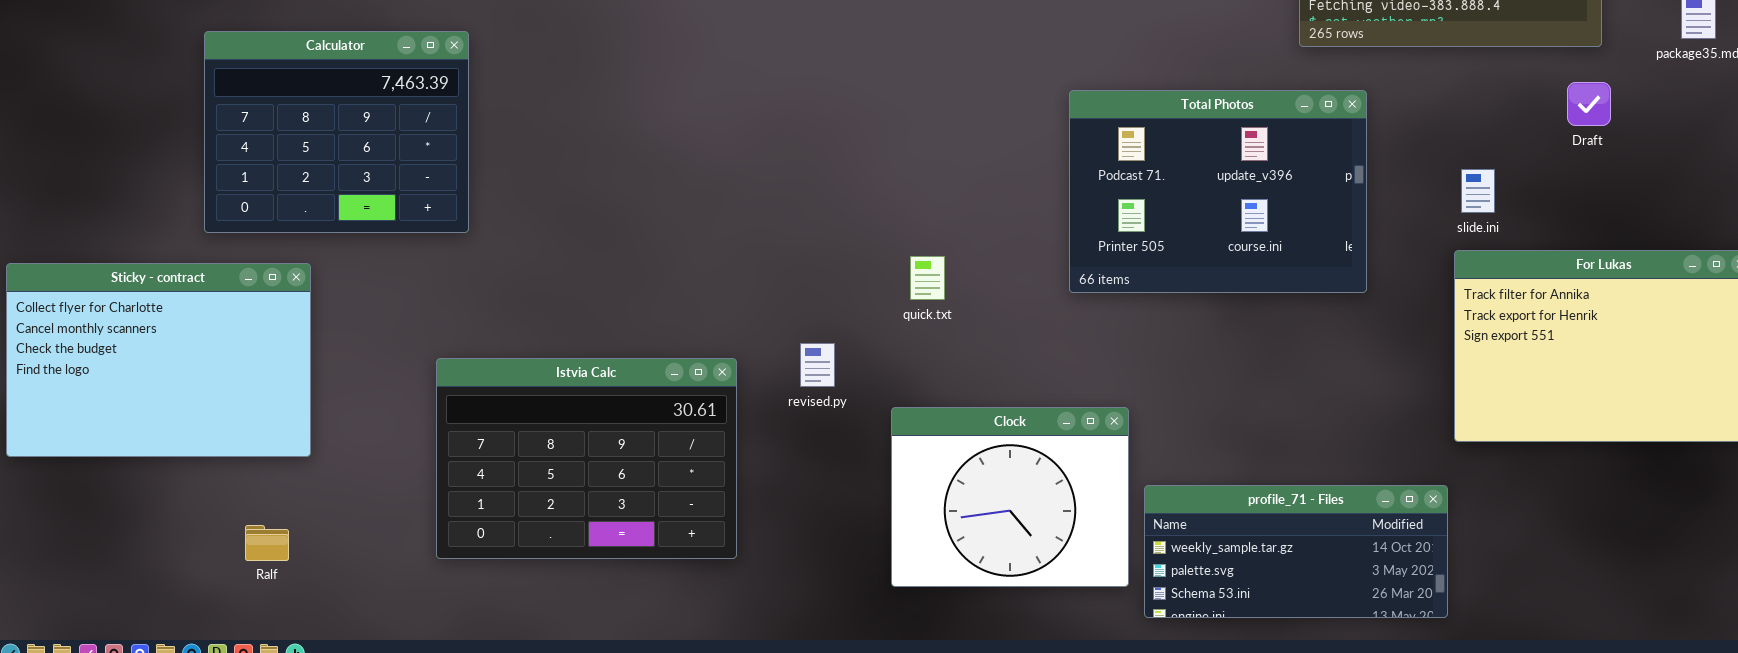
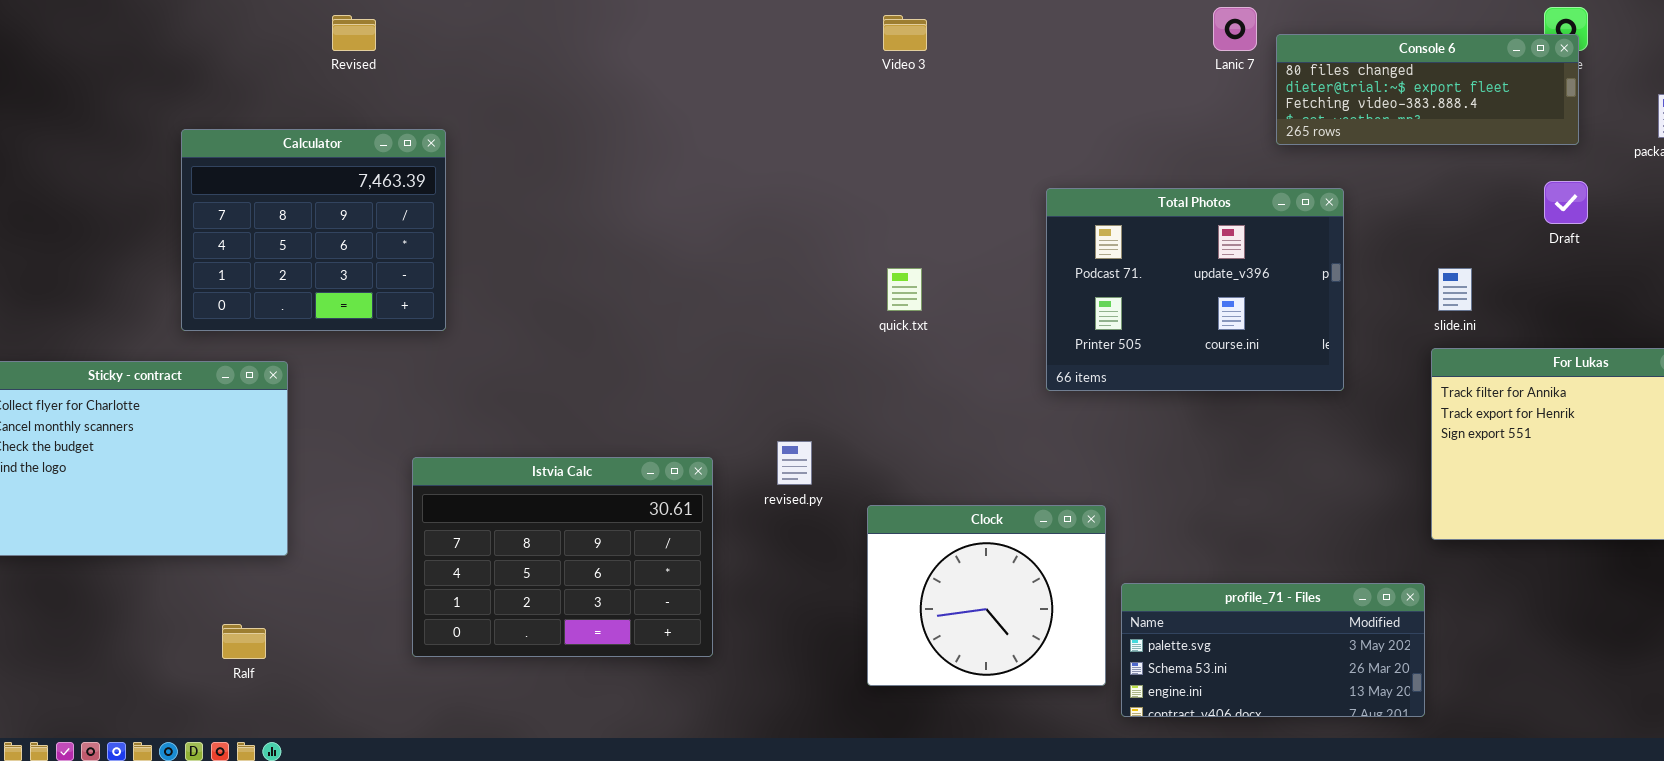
quick.txt: [910,256,945,300] -> [887,268,922,311], moved
profile_71 - Files: [1144,485,1448,618] -> [1121,583,1425,717], scrolled down 1 row

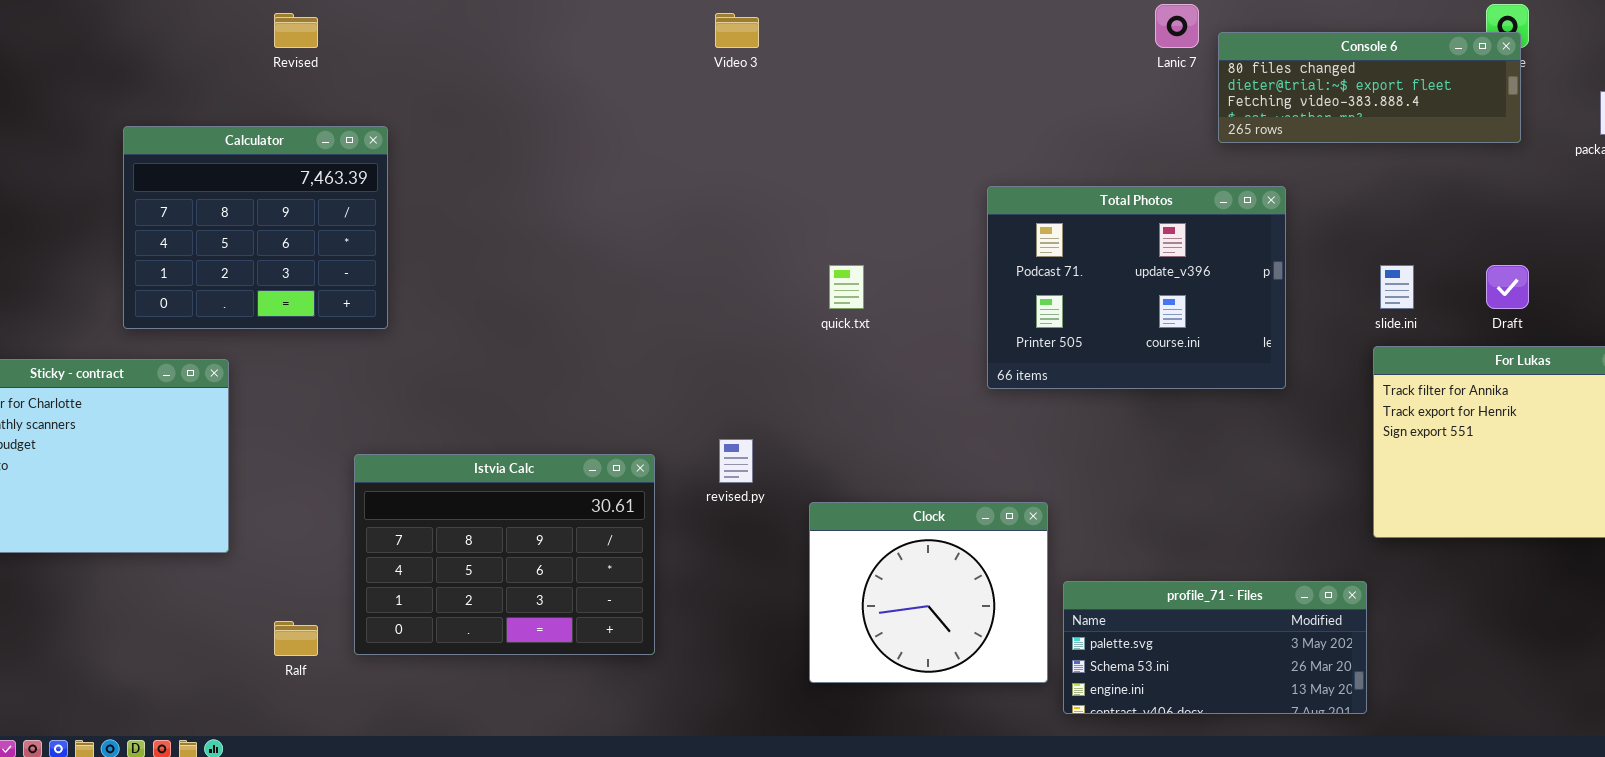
Video 3: [883,15,927,51] -> [715,13,759,48], moved
Draft: [1544,181,1588,224] -> [1486,265,1529,309], moved
Ralf: [222,624,266,659] -> [274,621,318,656], moved

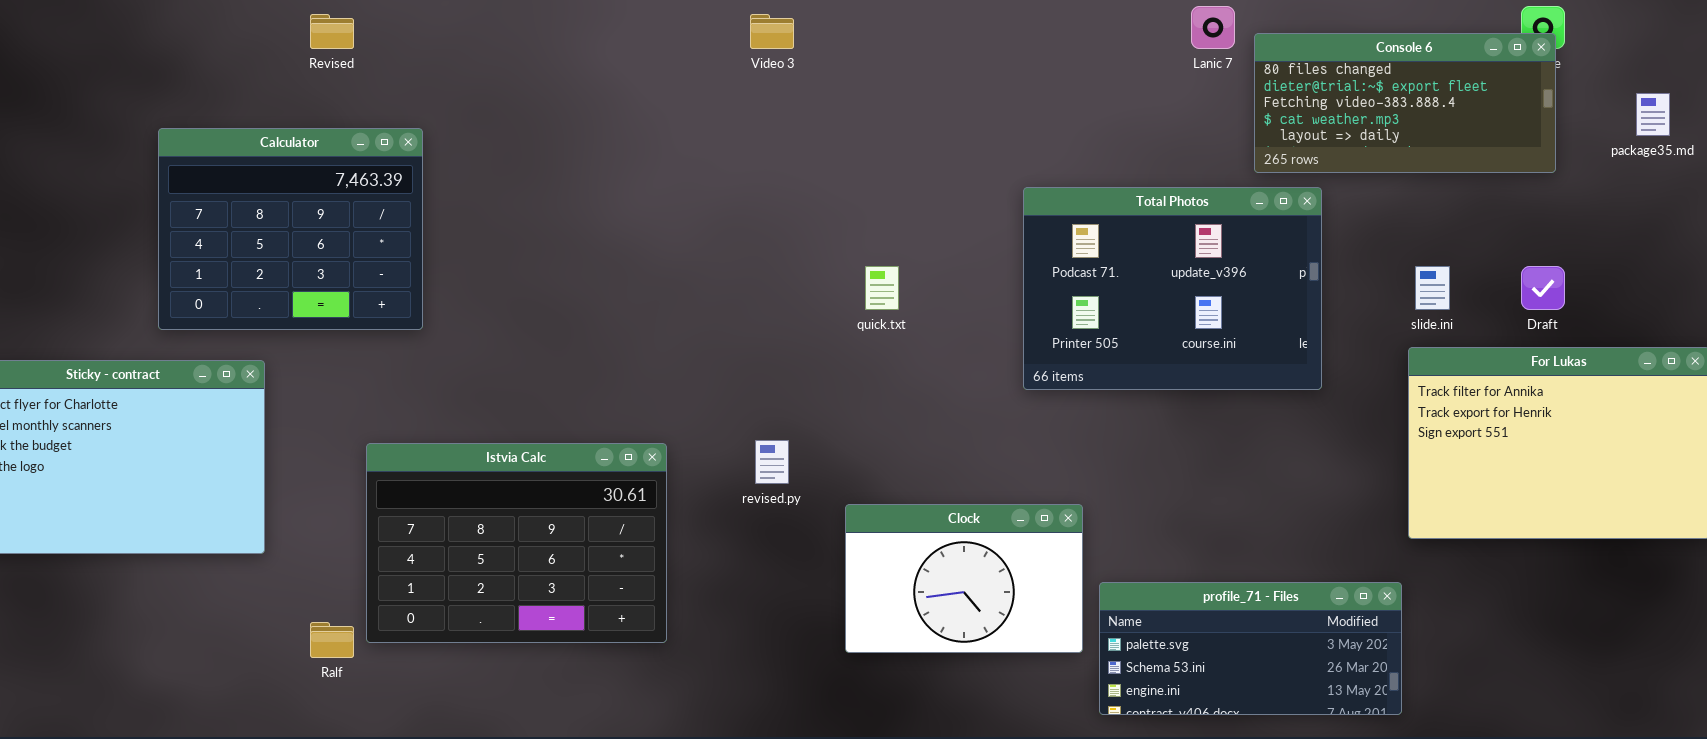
Console 6: [1218,32,1521,143] -> [1254,33,1556,173], resized
Istvia Calc: [354,454,655,655] -> [366,443,667,643], moved
Clock: [809,502,1048,683] -> [845,504,1083,653], resized

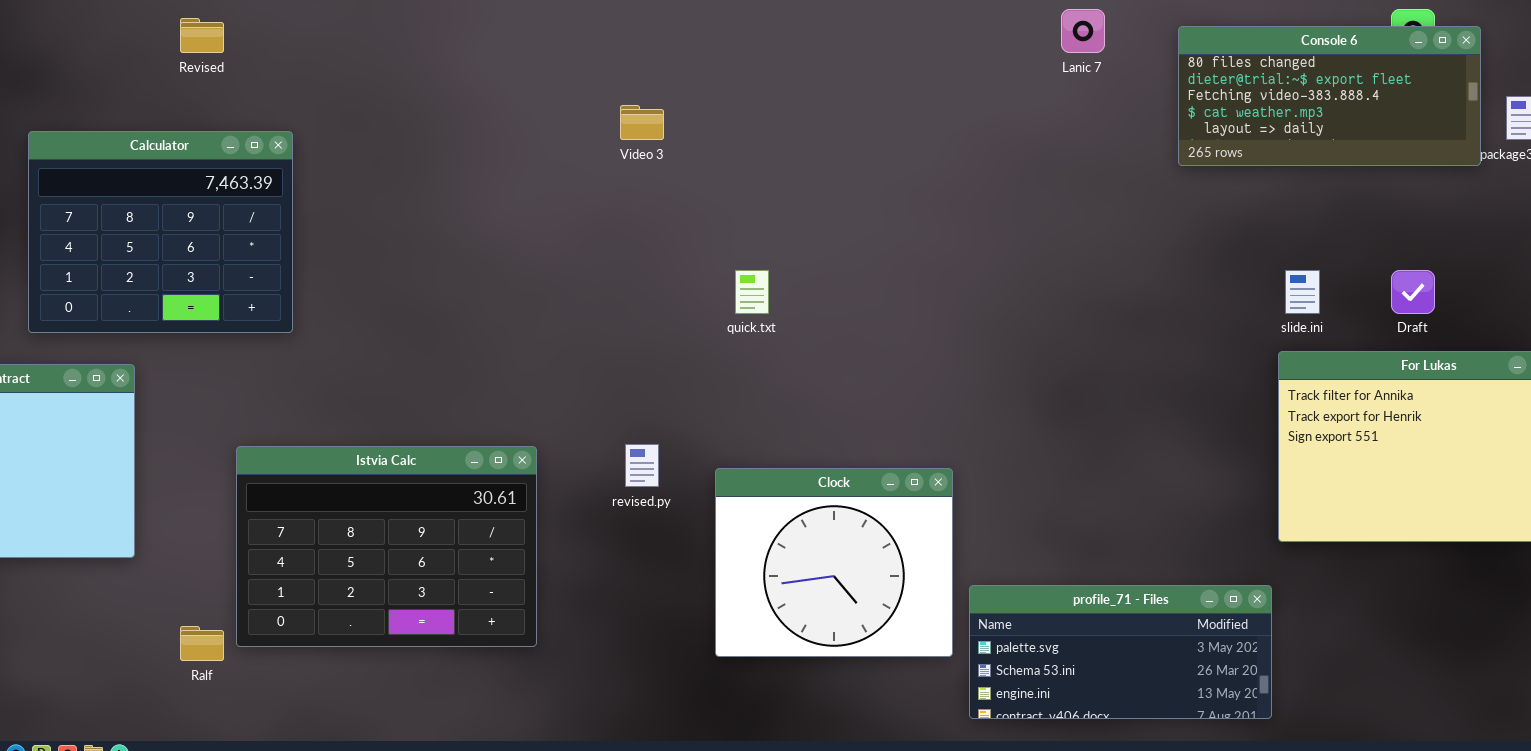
Video 3: [750,14,794,49] -> [620,105,664,140], moved
Console 6: [1254,33,1556,173] -> [1178,26,1481,166], moved
Total Photos: [1023,187,1322,390] -> none, closed
Clock: [845,504,1083,653] -> [715,468,953,657], resized

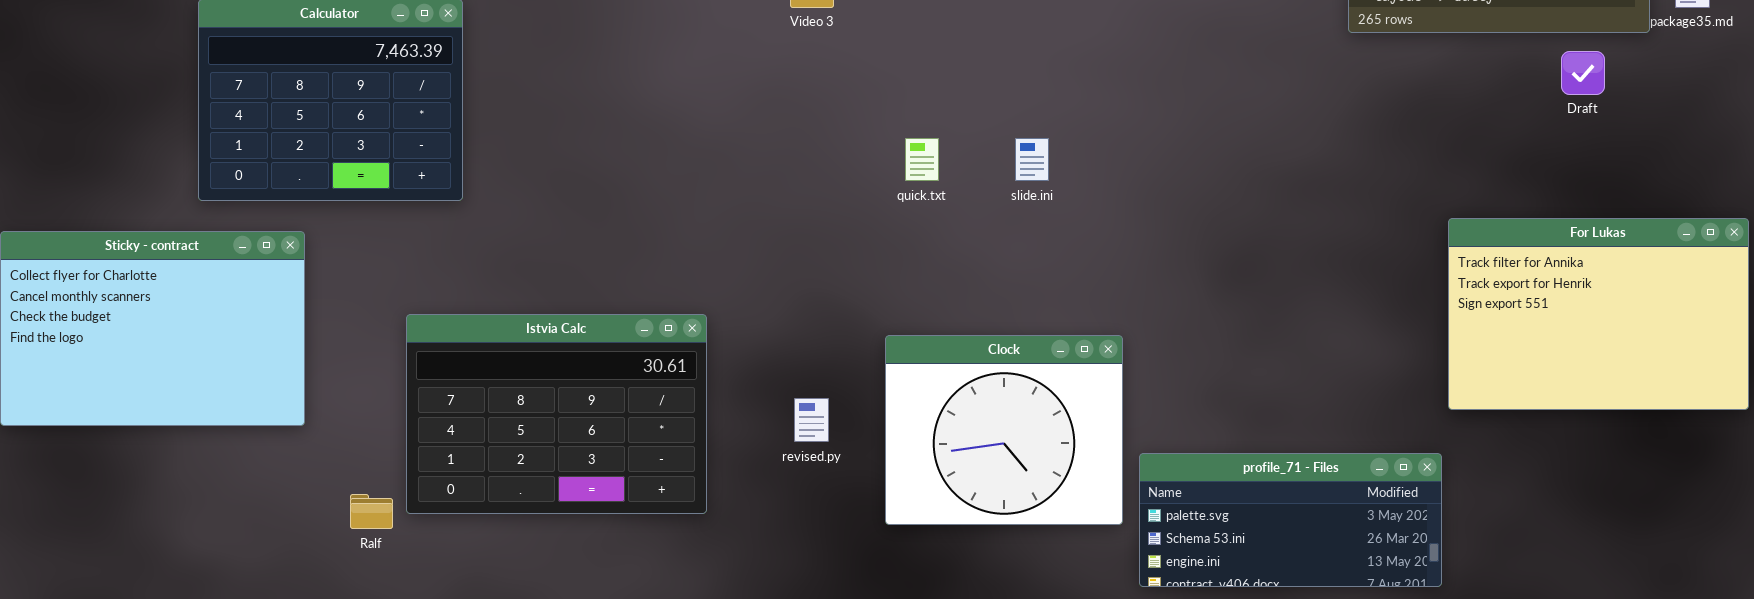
slide.ini: [1285,270,1320,314] -> [1015,138,1049,181], moved
Draft: [1391,270,1435,314] -> [1561,51,1605,95], moved
revised.py: [625,444,659,487] -> [794,398,829,442], moved

